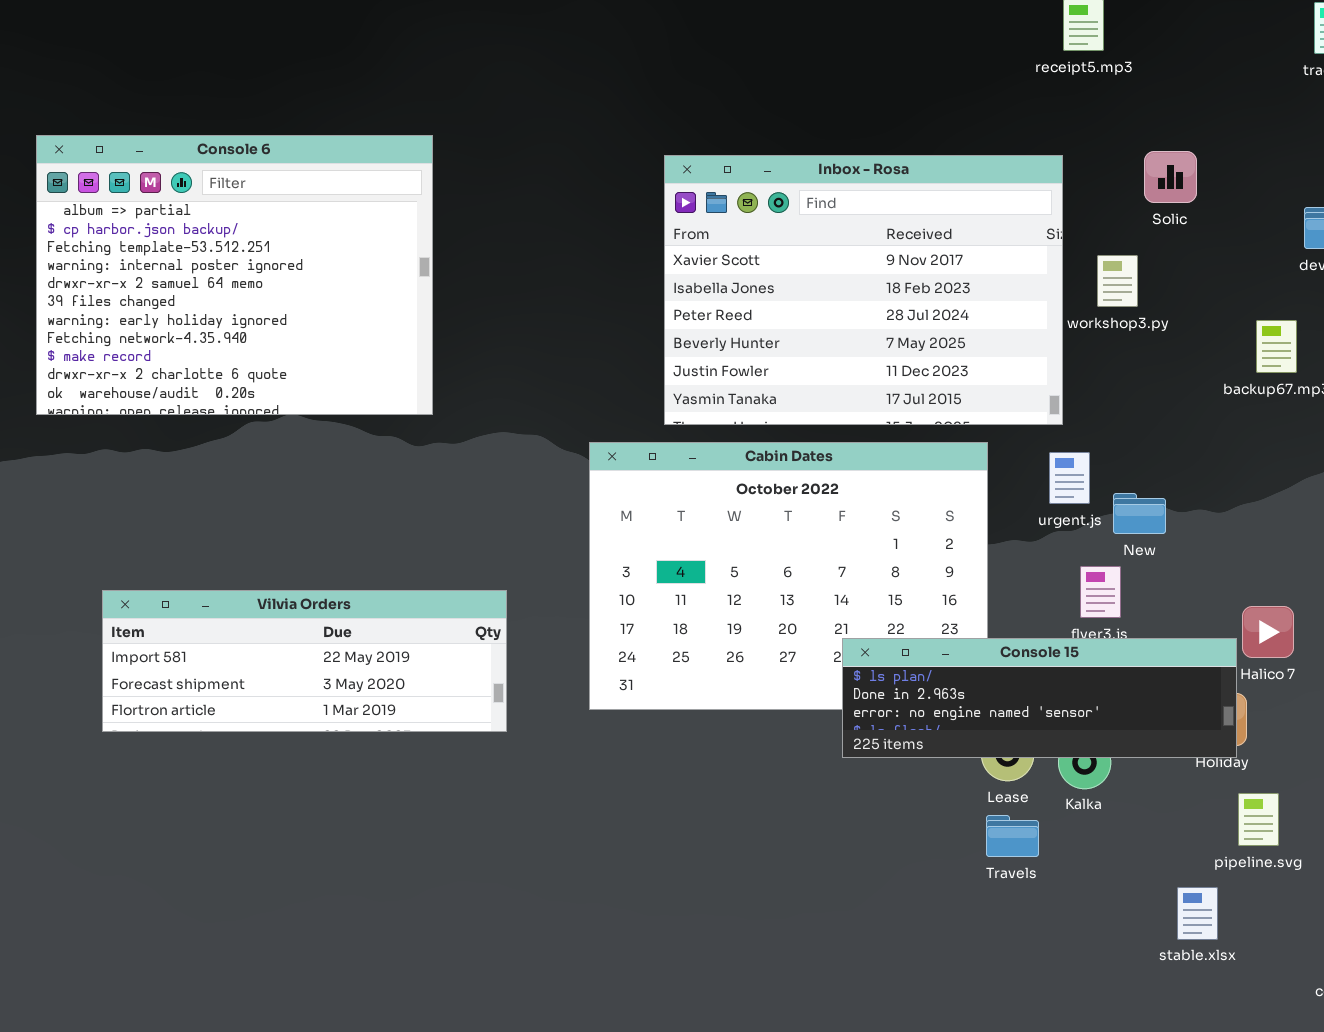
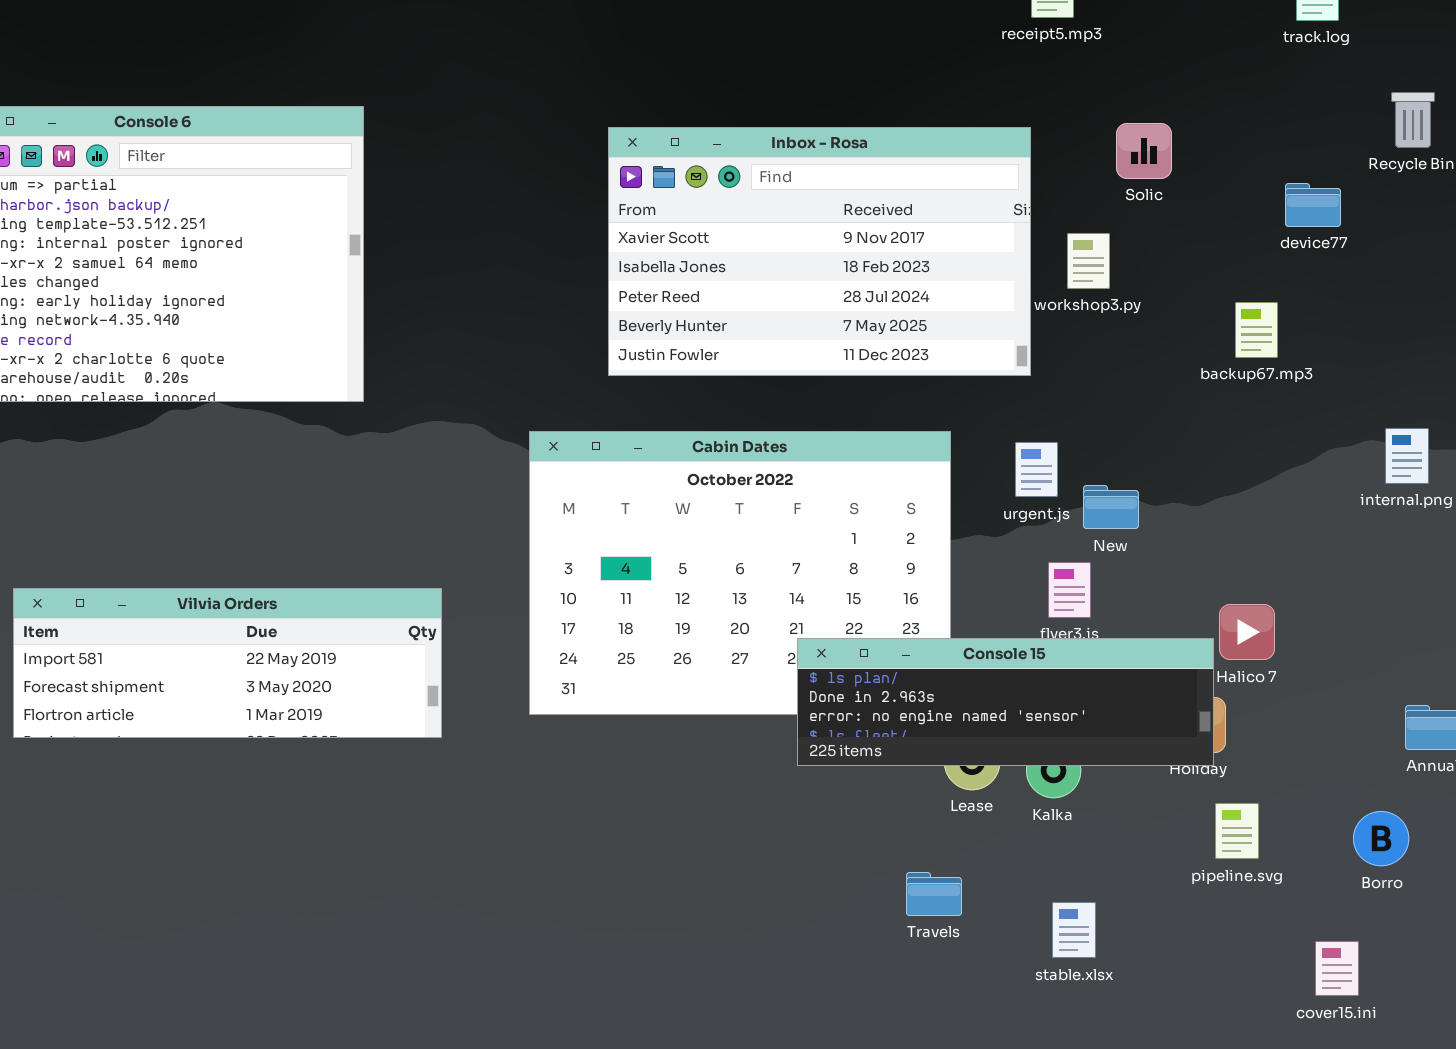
Inbox - Rosa: [664,155,1063,425] -> [608,127,1031,376], resized
Travels: [986,815,1039,857] -> [906,872,962,916], moved
stable.xlsx: [1177,887,1218,940] -> [1052,902,1096,958], moved

